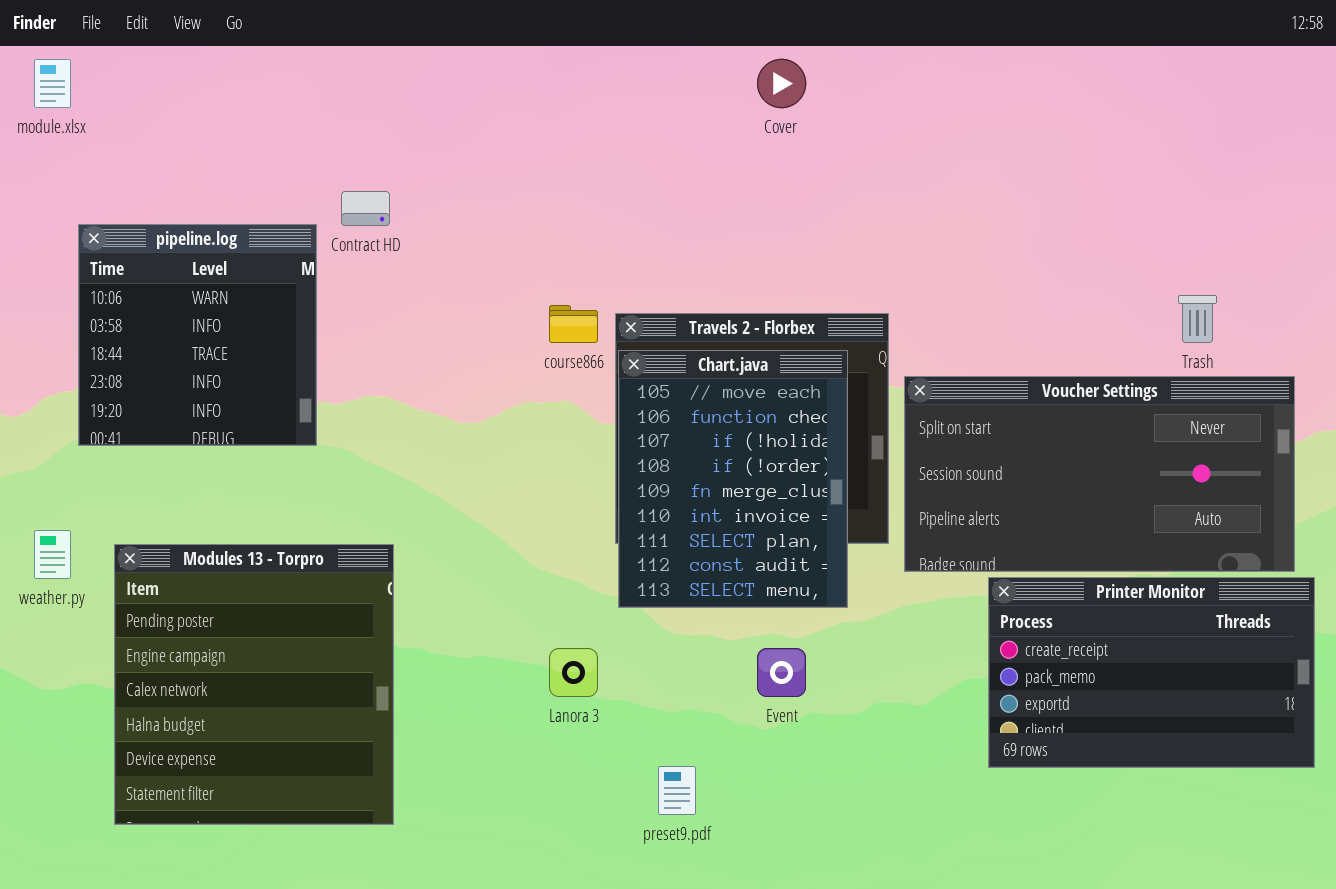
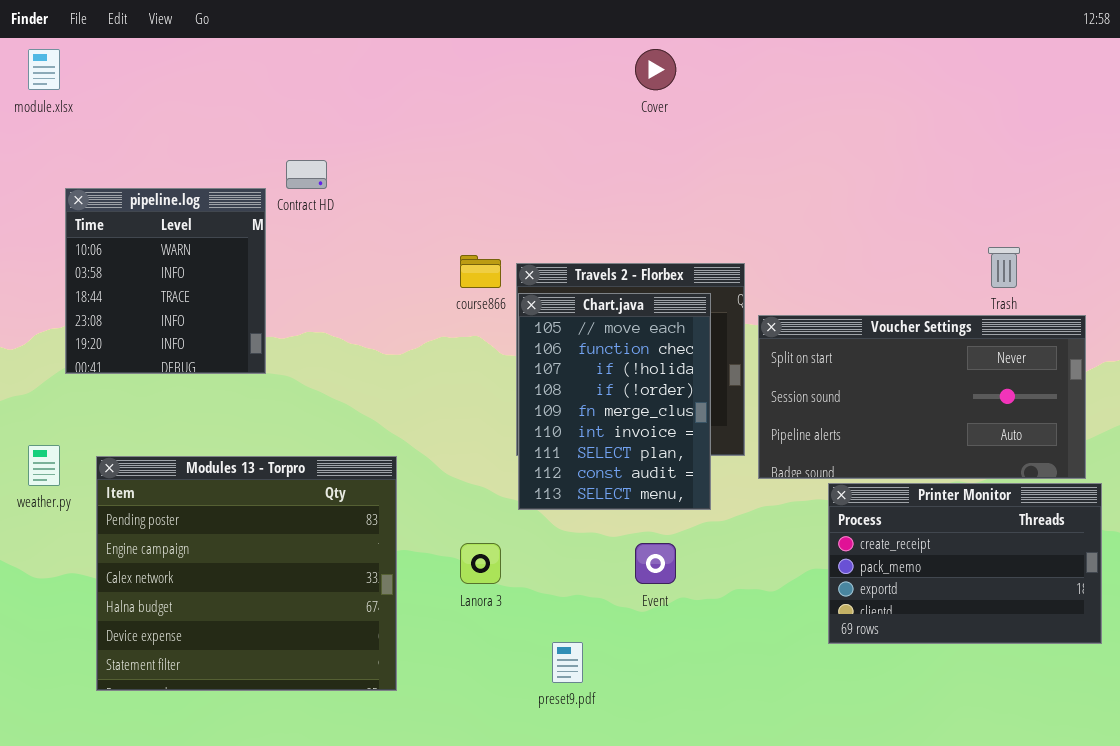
Modules 13 - Torpro: [114,544,394,825] -> [96,456,397,691], resized

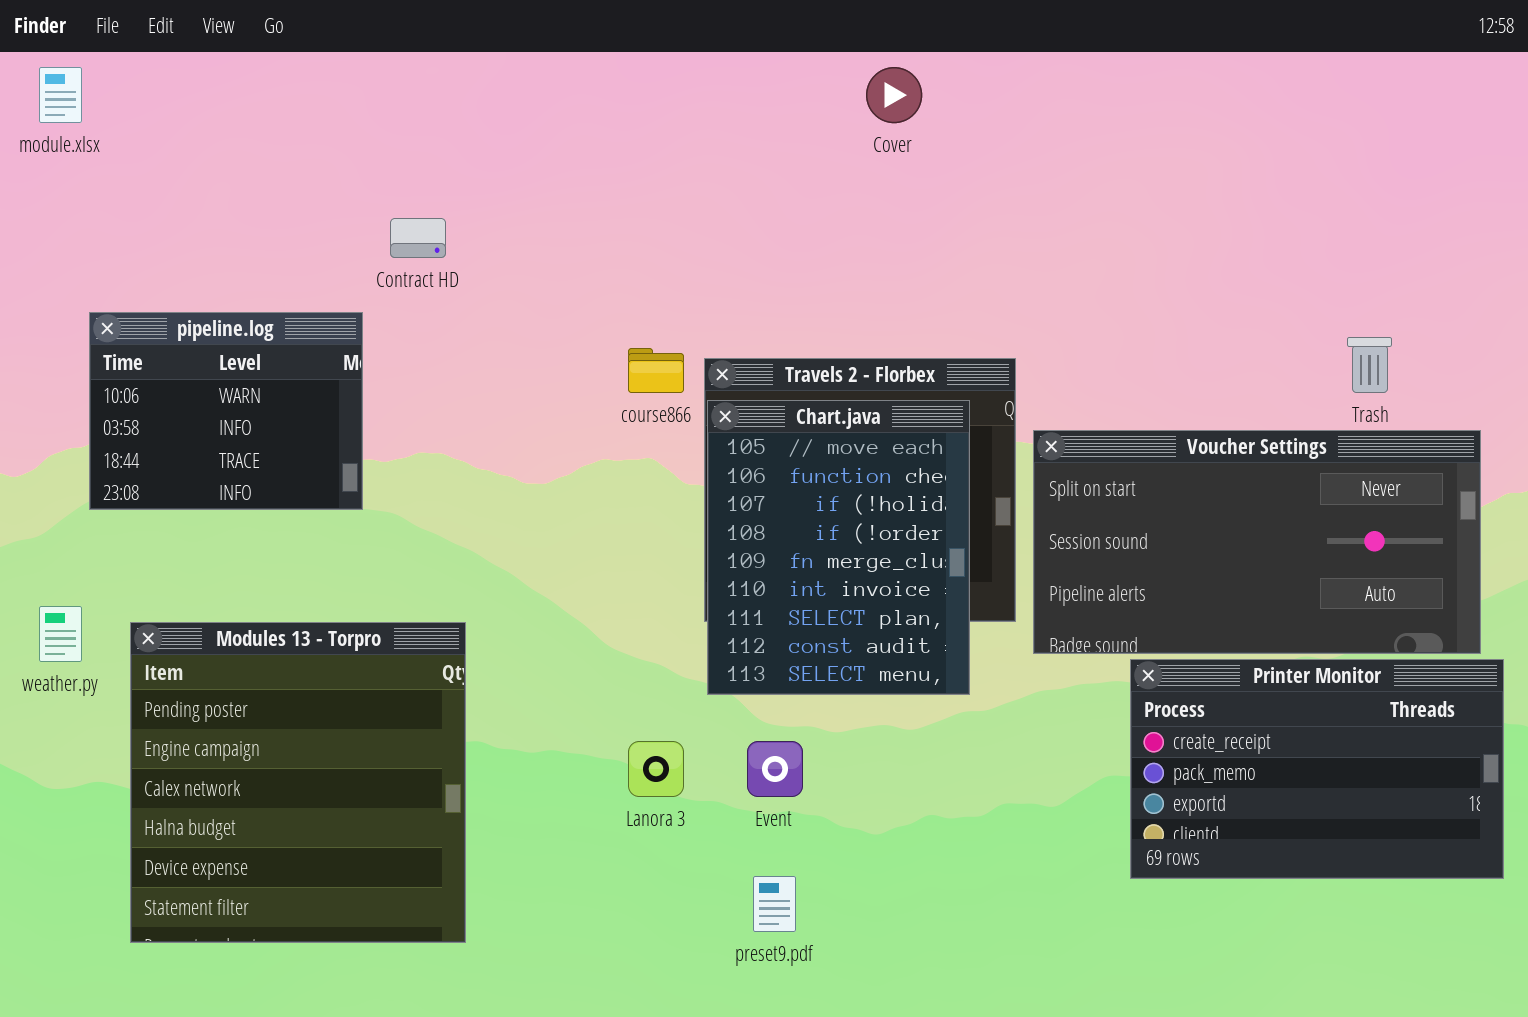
pipeline.log: [65,188,266,374] -> [89,312,363,510], resized
Modules 13 - Torpro: [96,456,397,691] -> [130,622,466,943], resized
Event: [635,543,676,584] -> [747,741,803,797], moved

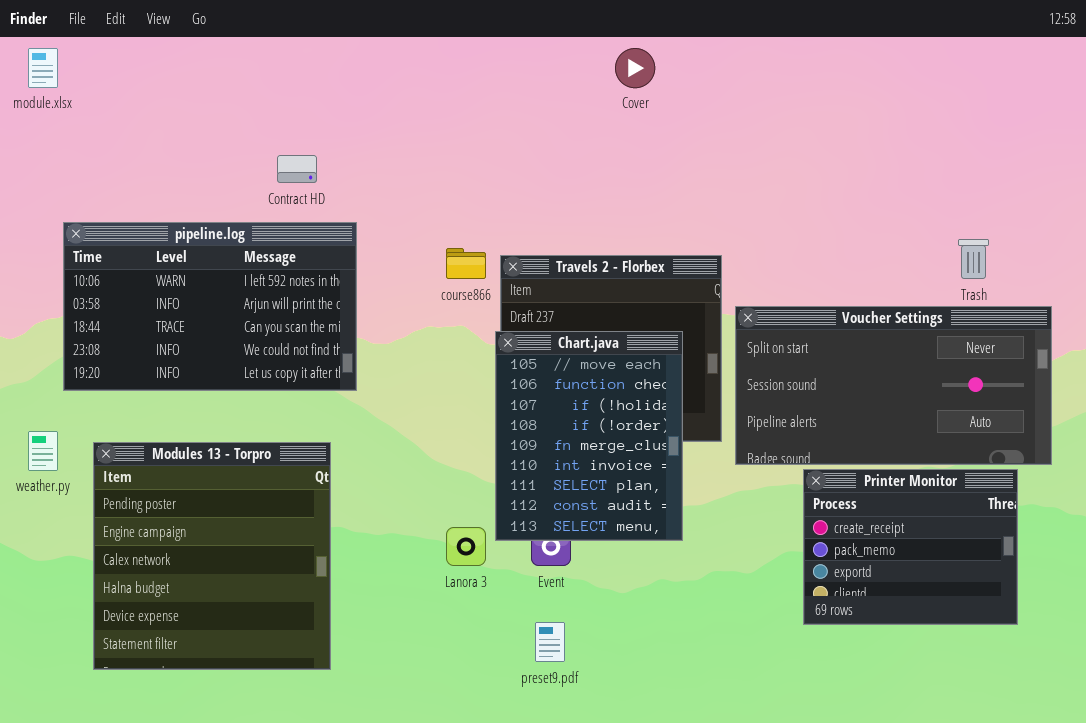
pipeline.log: [89,312,363,510] -> [63,222,357,391], resized
Chart.java: [707,400,970,695] -> [495,331,683,541], moved
Printer Monitor: [1130,659,1504,879] -> [803,469,1018,625], resized

